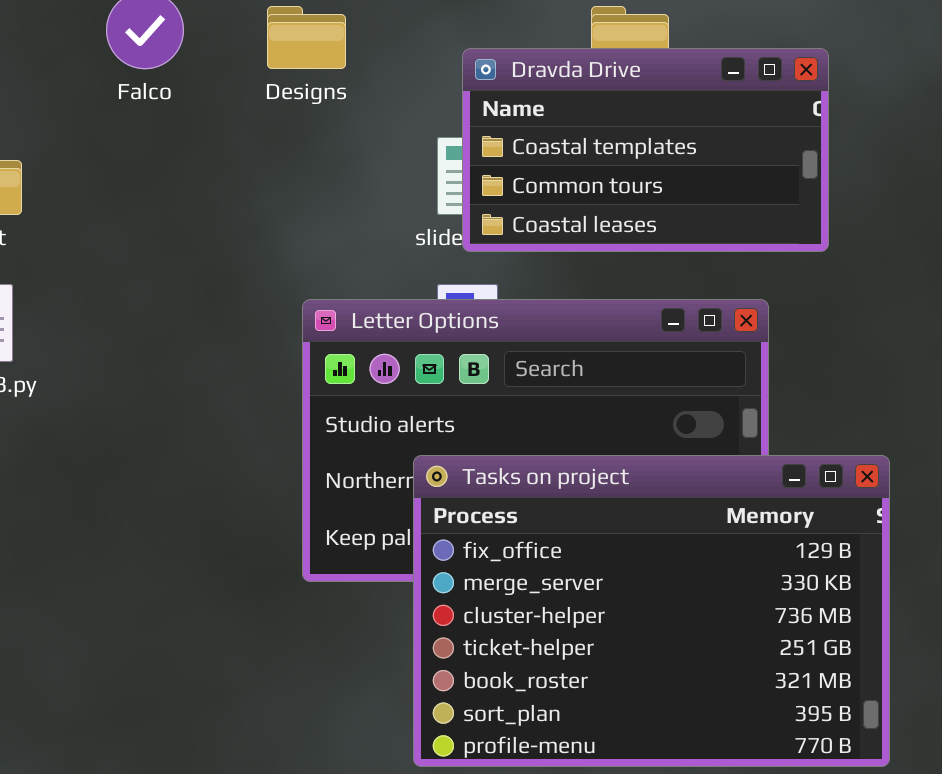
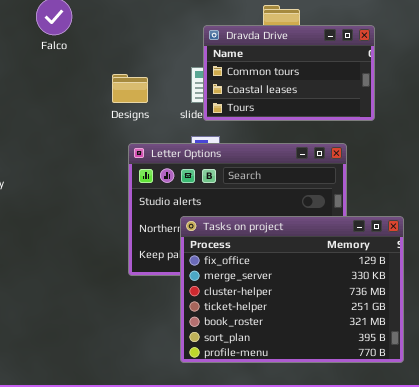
Designs: [267,6,346,69] -> [112,74,148,103], moved
Dravda Drive: [462,48,829,252] -> [203,25,375,121], scrolled down 1 row

